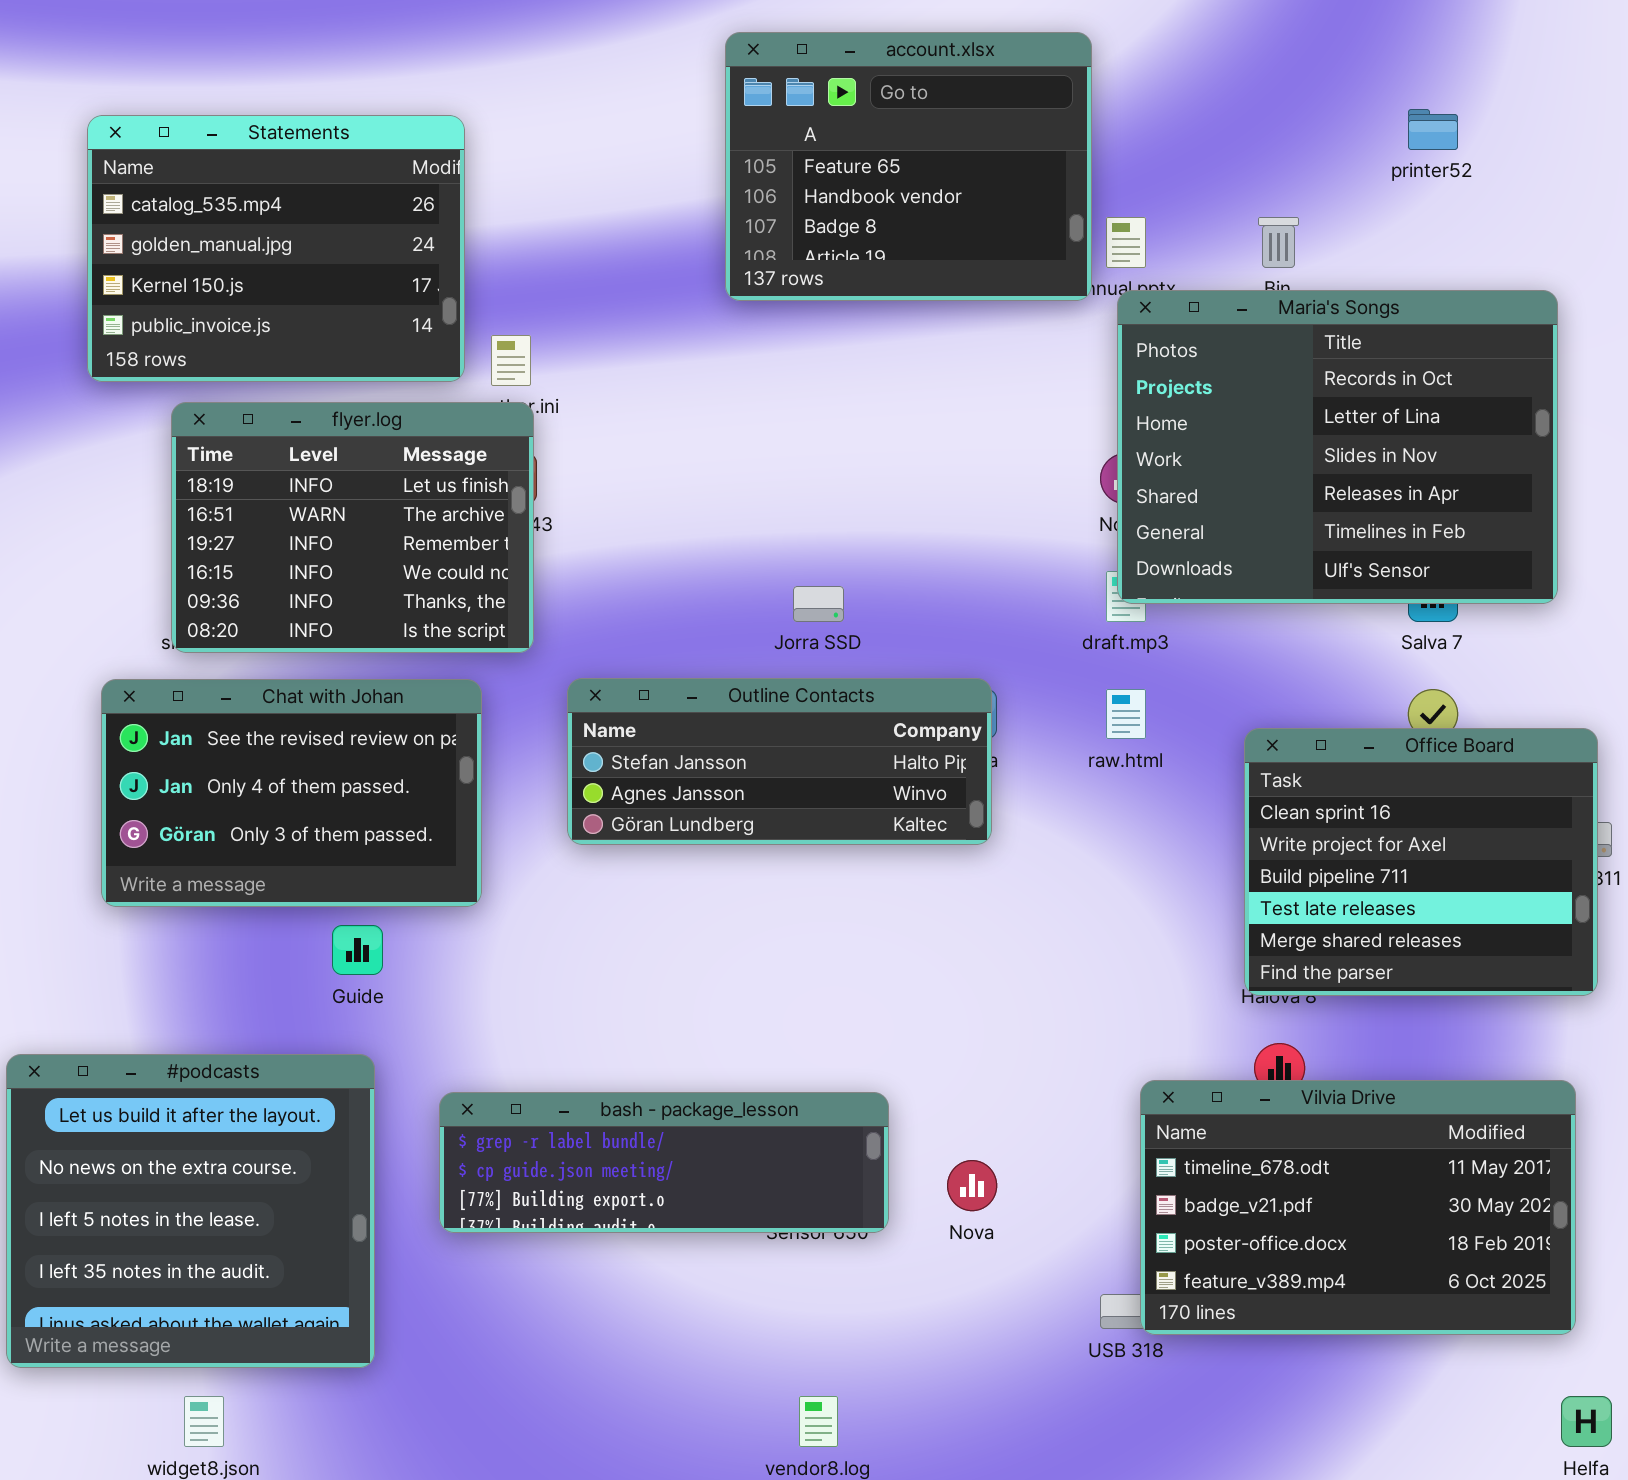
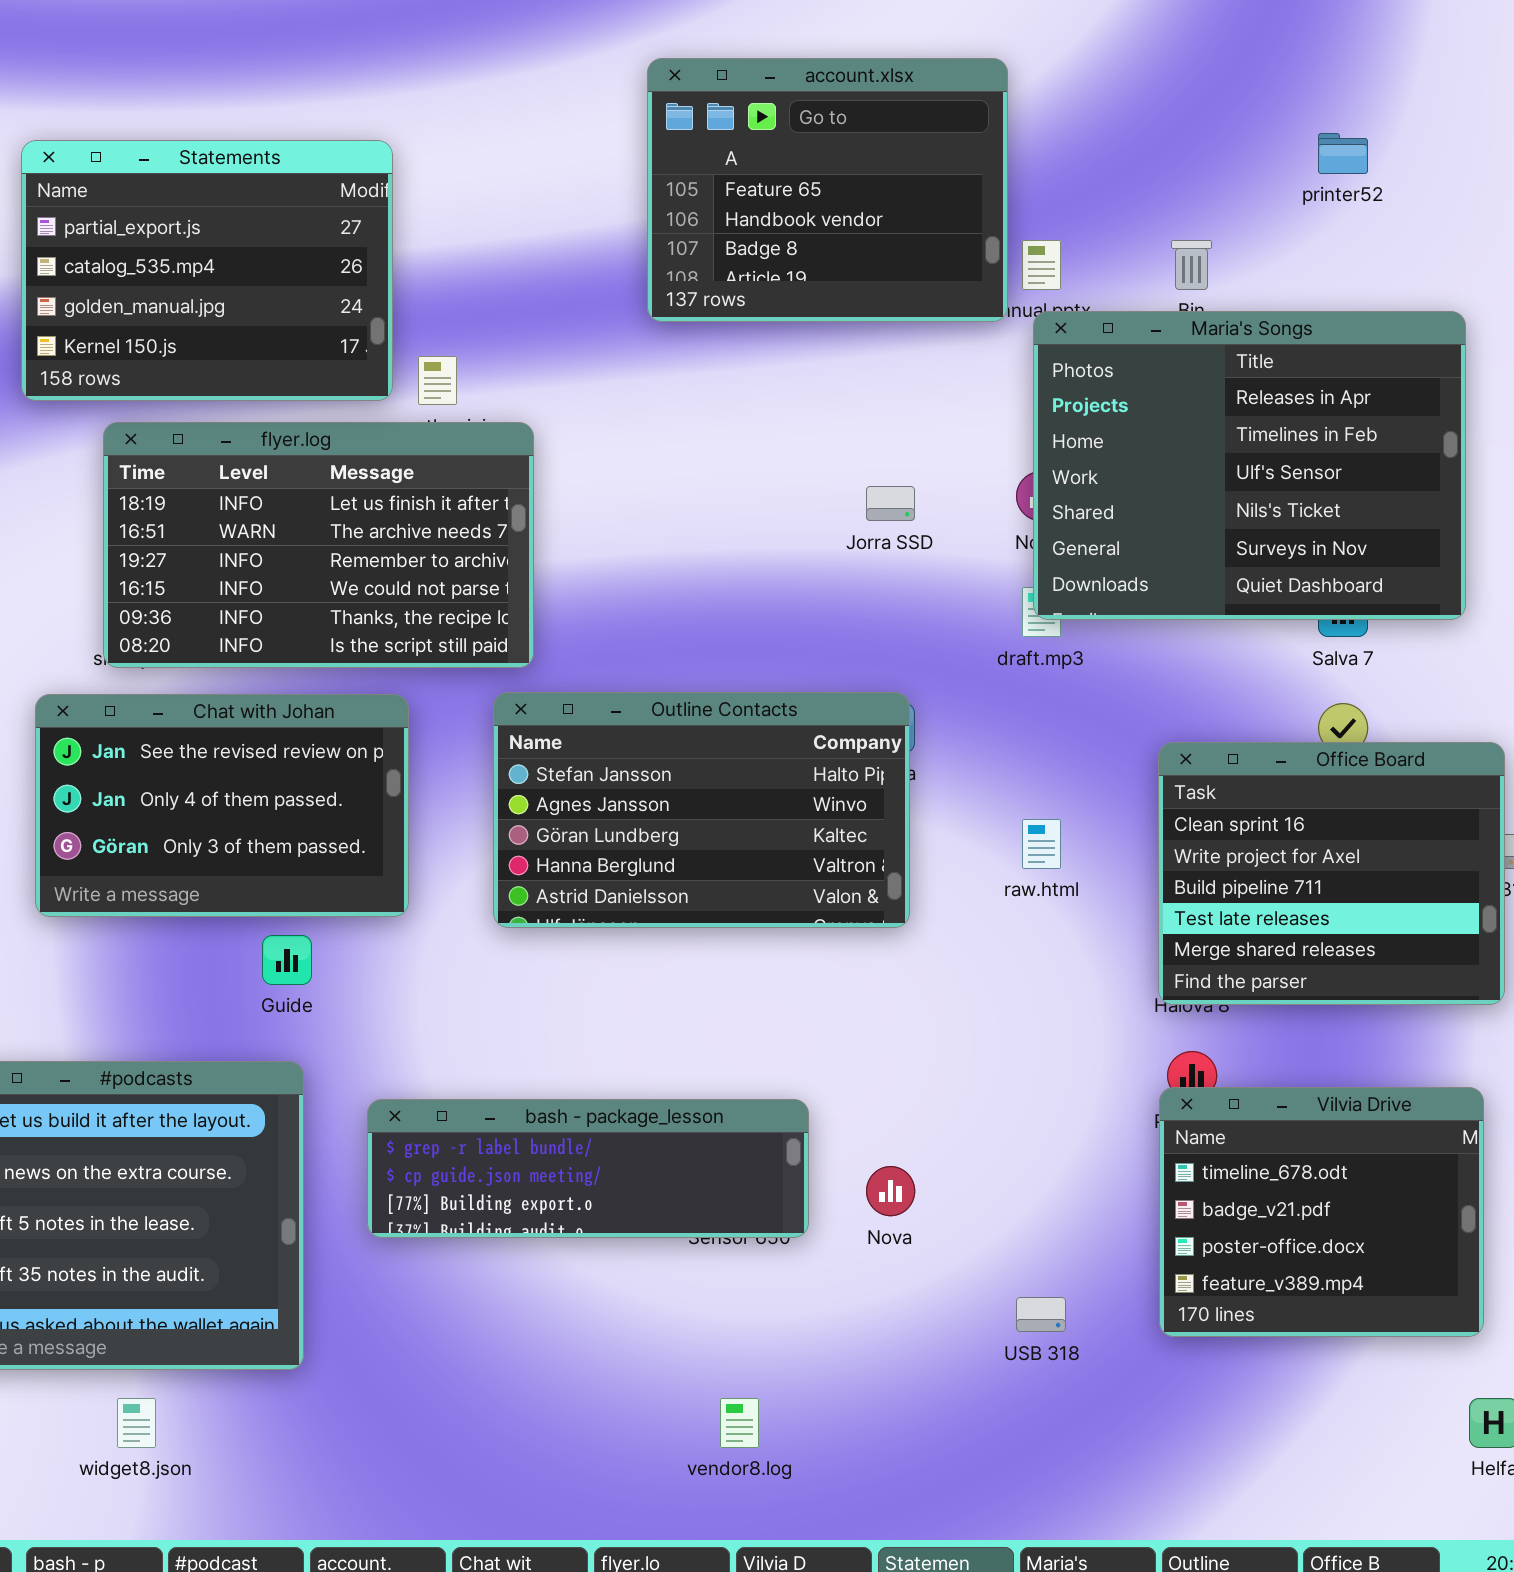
Statements: [87,115,465,382] -> [21,140,393,401], scrolled up 1 row
Maria's Songs: [1117,290,1558,604] -> [1033,311,1466,620], scrolled down 3 rows
flyer.log: [171,402,534,653] -> [103,422,534,668], resized
Jorra SSD: [793,586,844,622] -> [866,486,915,521], moved
Outline Contacts: [567,678,992,845] -> [493,692,910,928], resized
raw.html: [1106,689,1146,739] -> [1022,819,1061,869], moved
Vilvia Drive: [1140,1080,1576,1335] -> [1159,1087,1484,1337], resized

